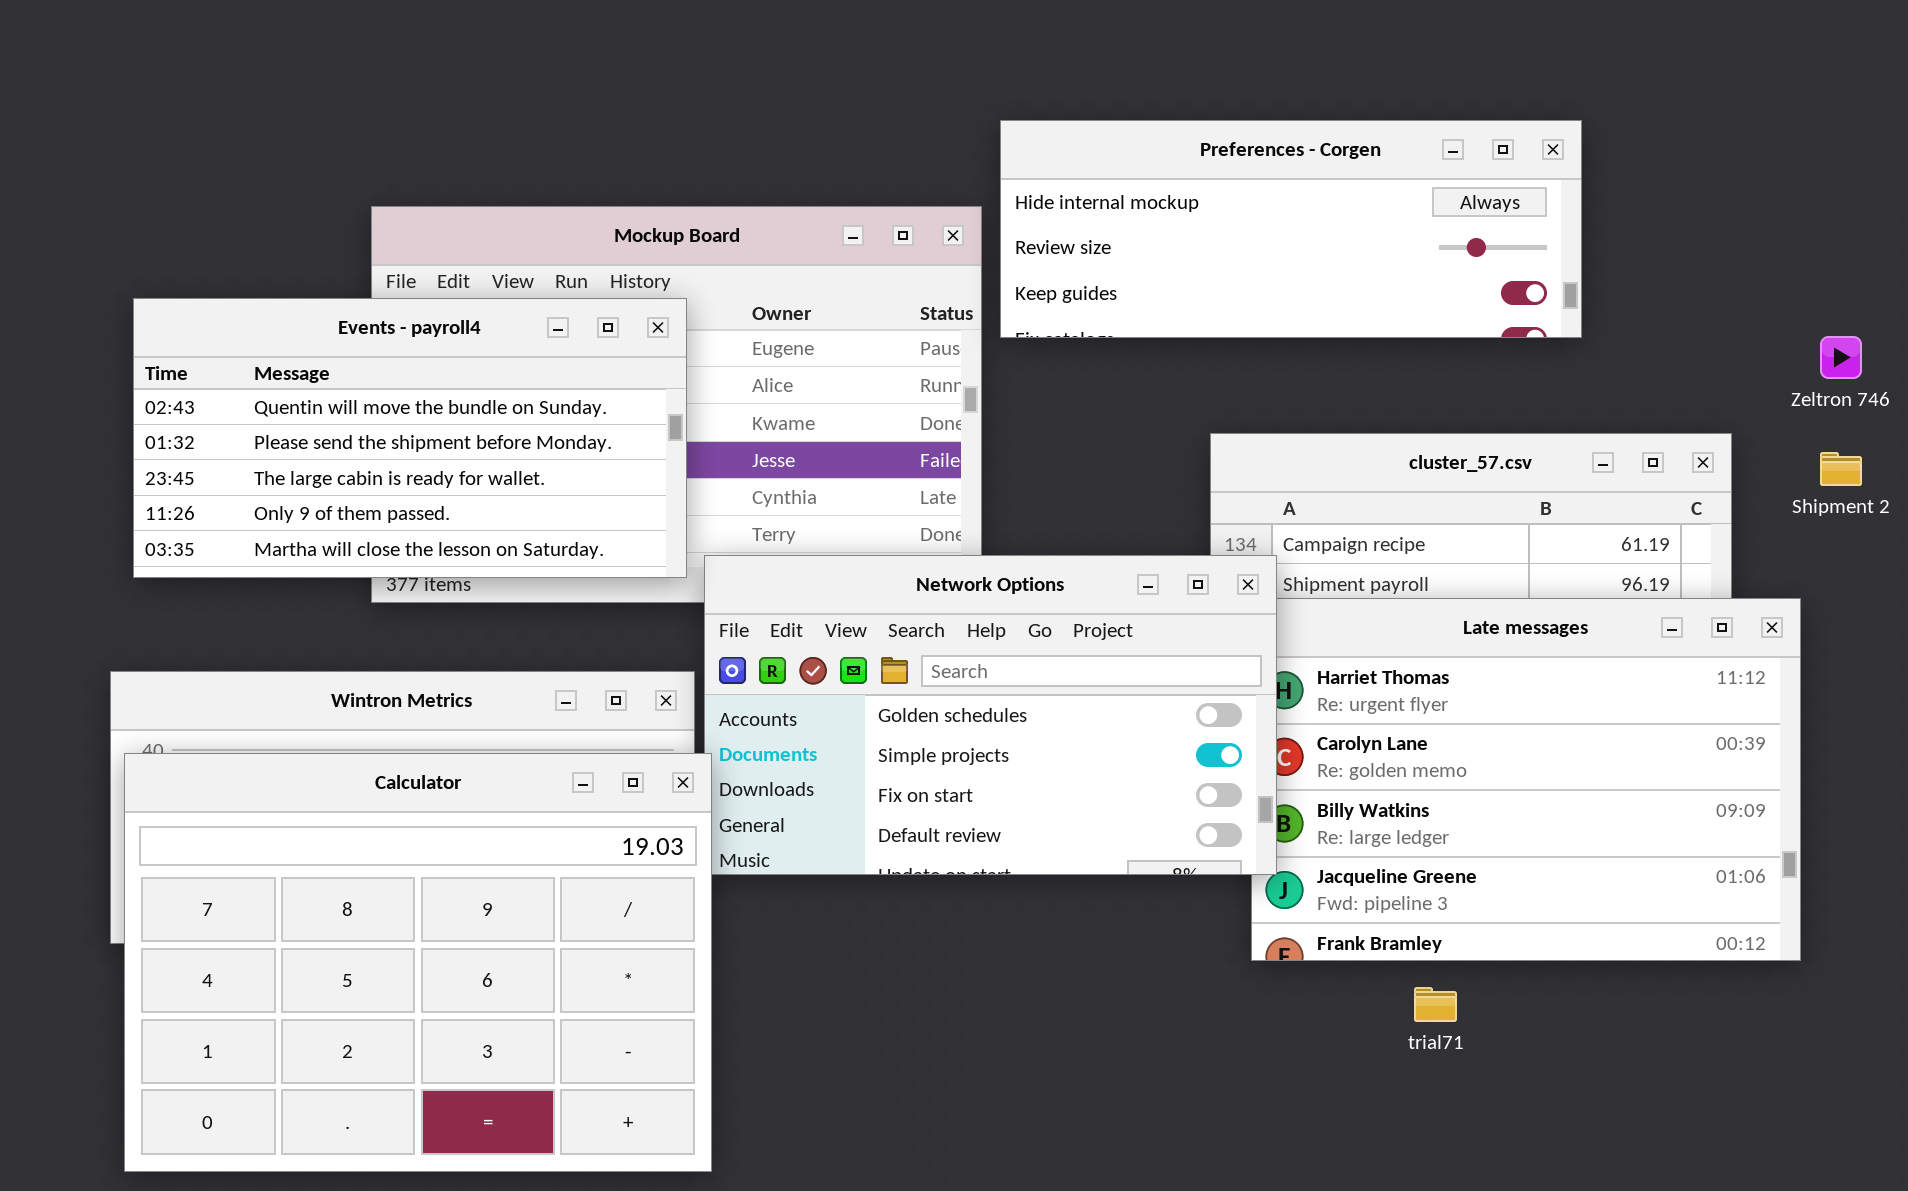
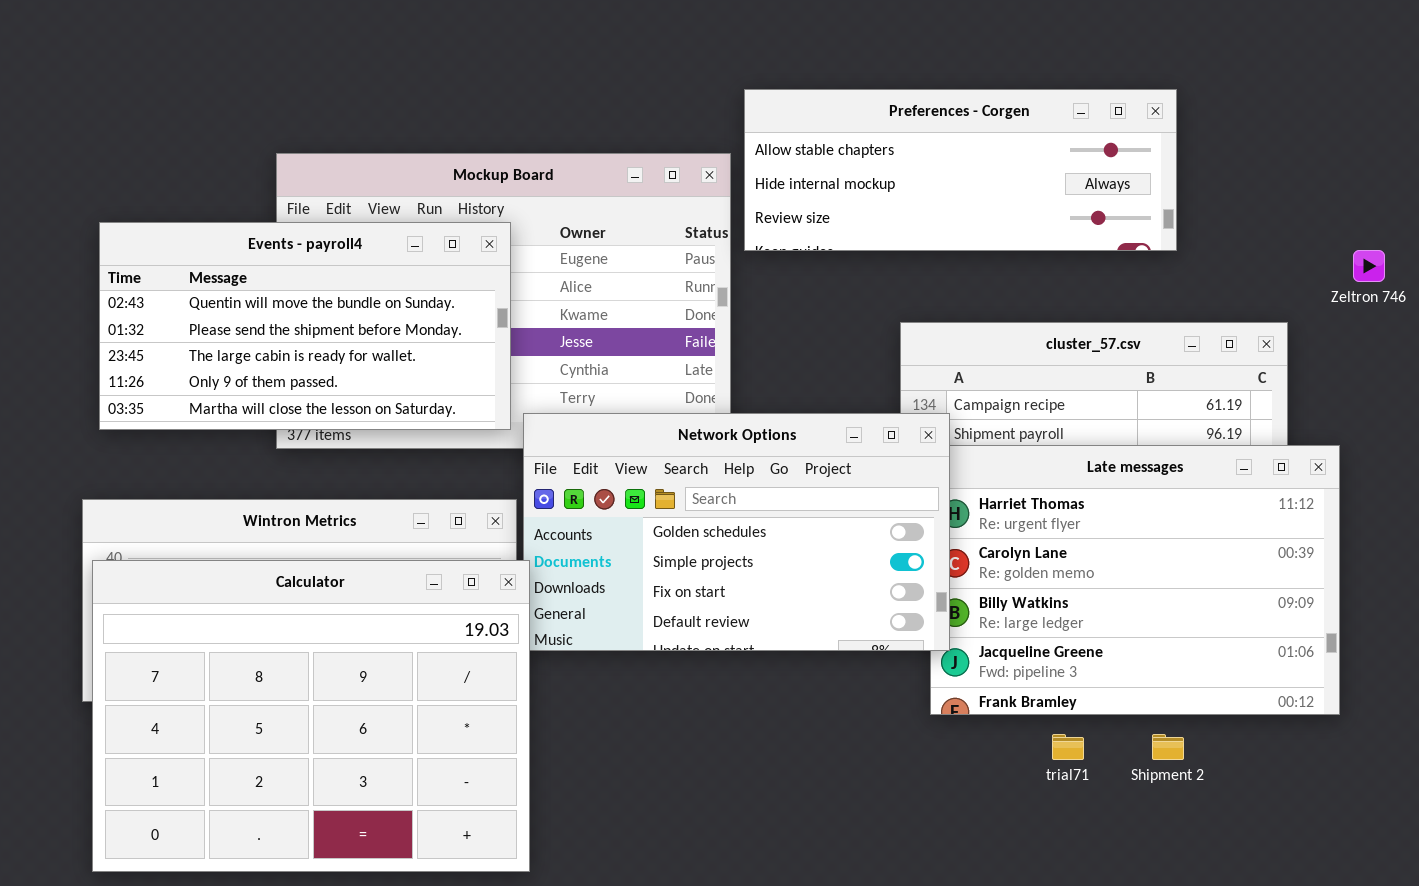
Preferences - Corgen: [1000,120,1582,338] -> [744,89,1177,251], scrolled up 1 row
Shipment 2: [1820,452,1862,486] -> [1152,734,1184,760], moved

